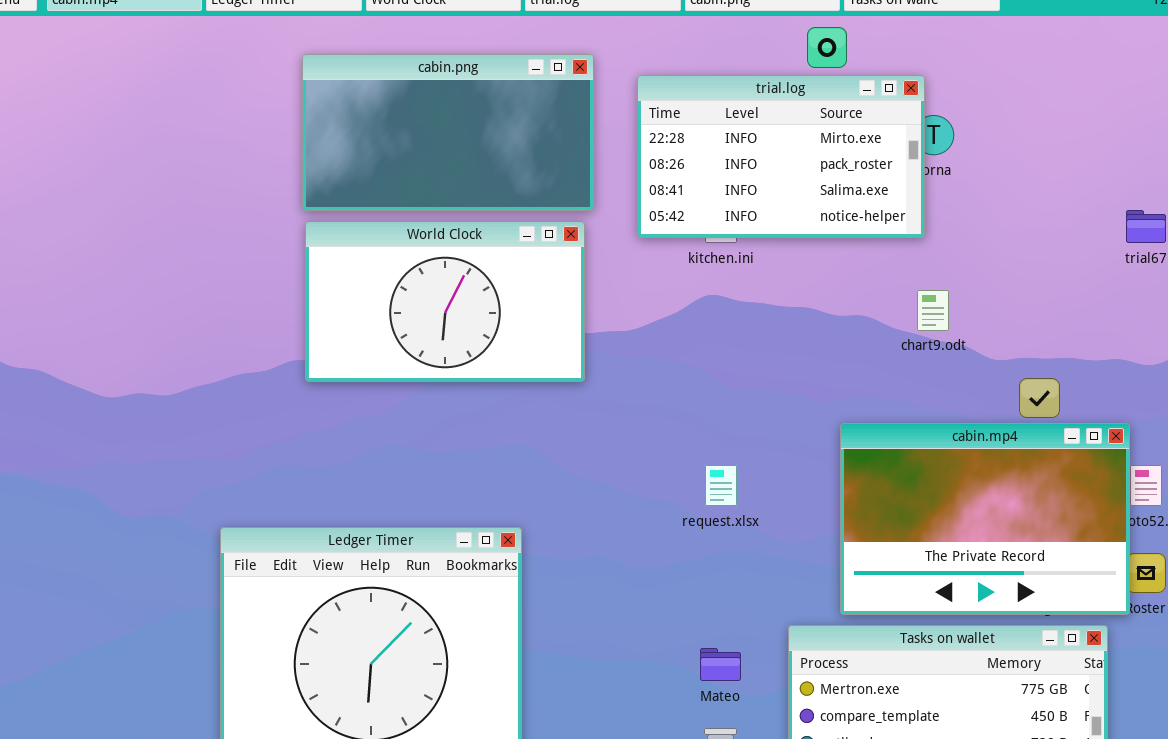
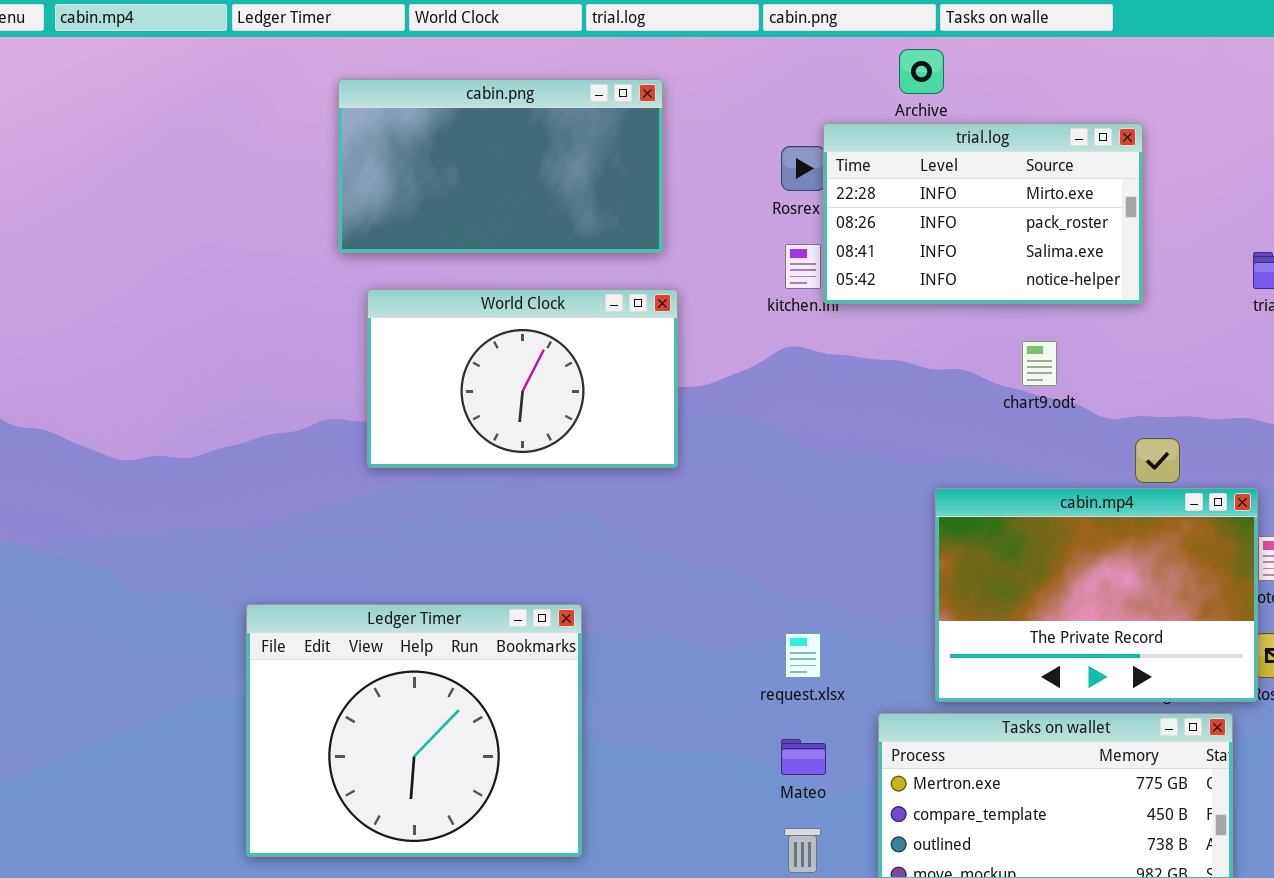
trial.log: [637,75,925,238] -> [823,123,1143,304], moved
World Clock: [305,221,585,382] -> [367,289,678,468], moved
request.xlsx: [705,465,737,506] -> [785,633,821,678], moved

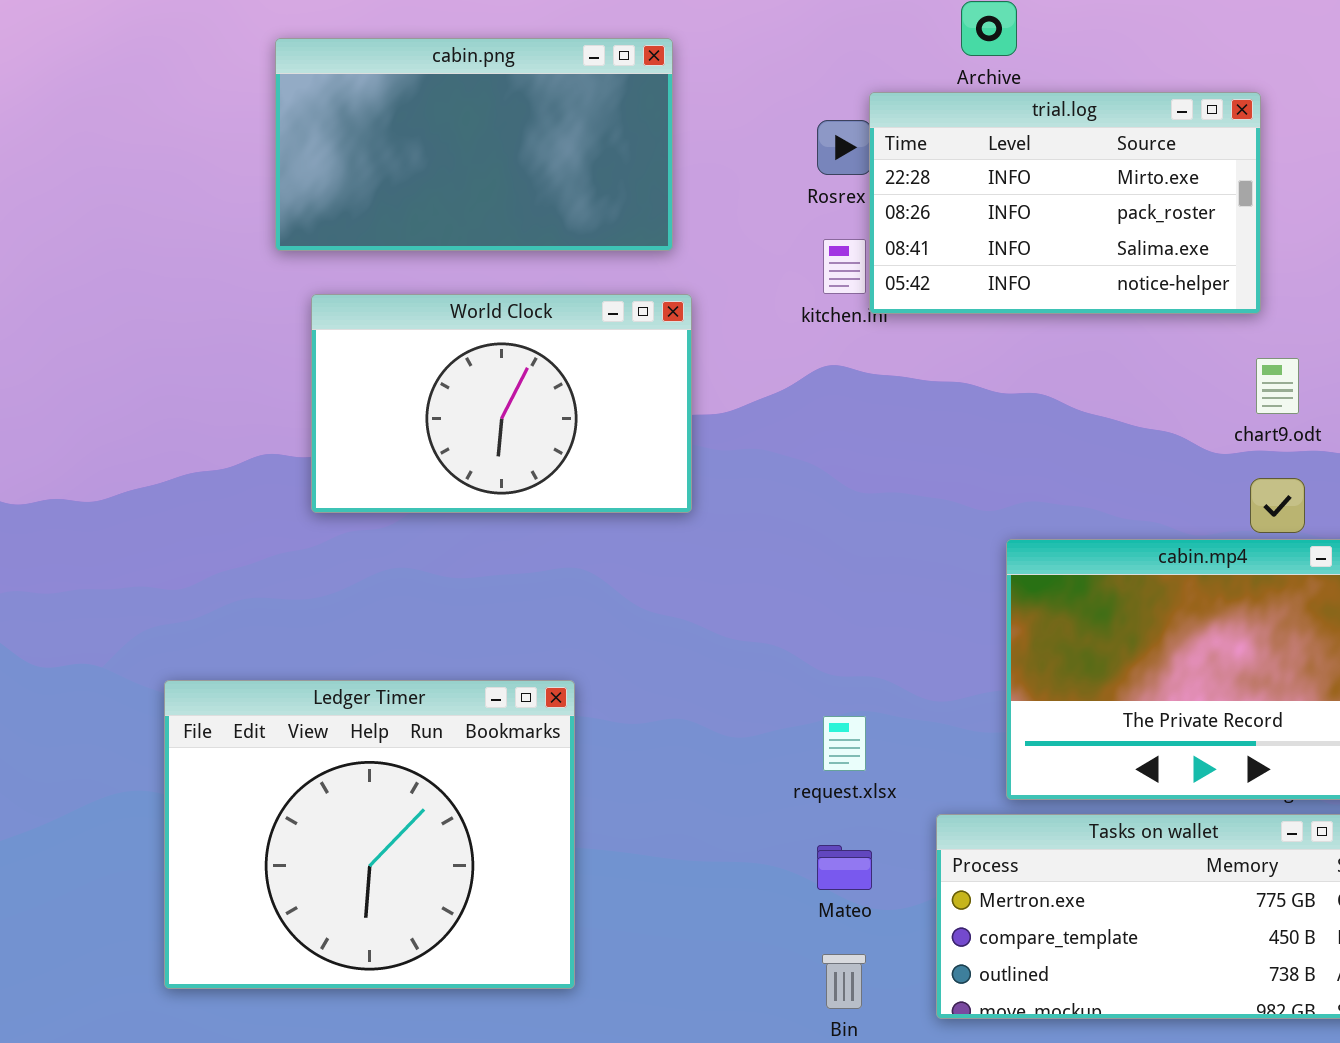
chart9.odt: [1022,341,1057,386] -> [1256,358,1299,414], moved

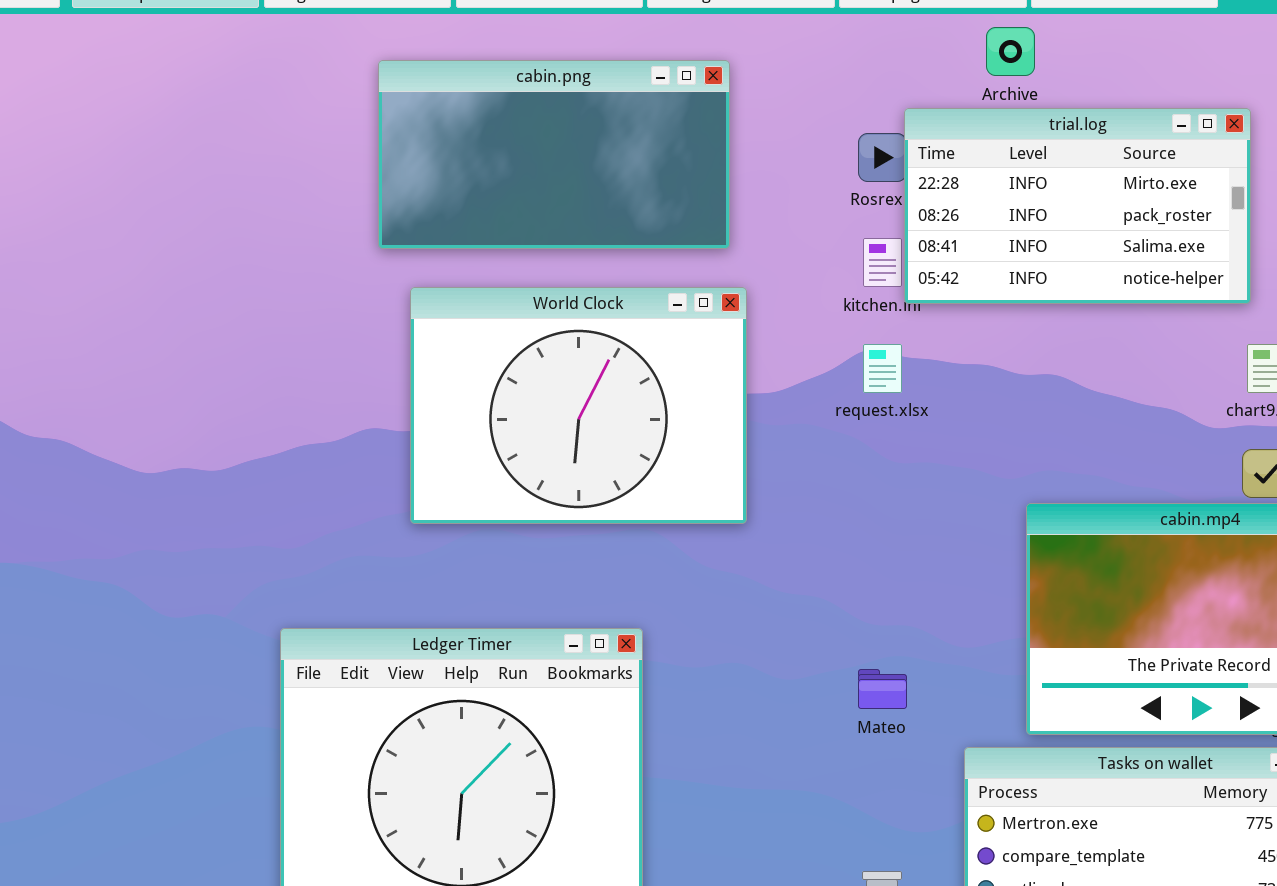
World Clock: [311,294,692,513] -> [410,287,747,524], resized
request.xlsx: [823,716,866,771] -> [863,344,902,393], moved
Mateo: [817,845,872,890] -> [858,669,907,709], moved

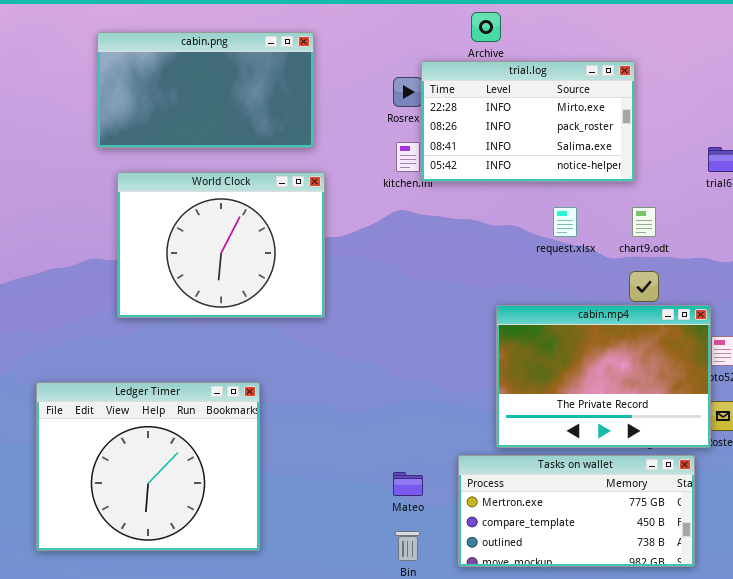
request.xlsx: [863,344,902,393] -> [553,207,577,237], moved
Mateo: [858,669,907,709] -> [393,472,423,496], moved

